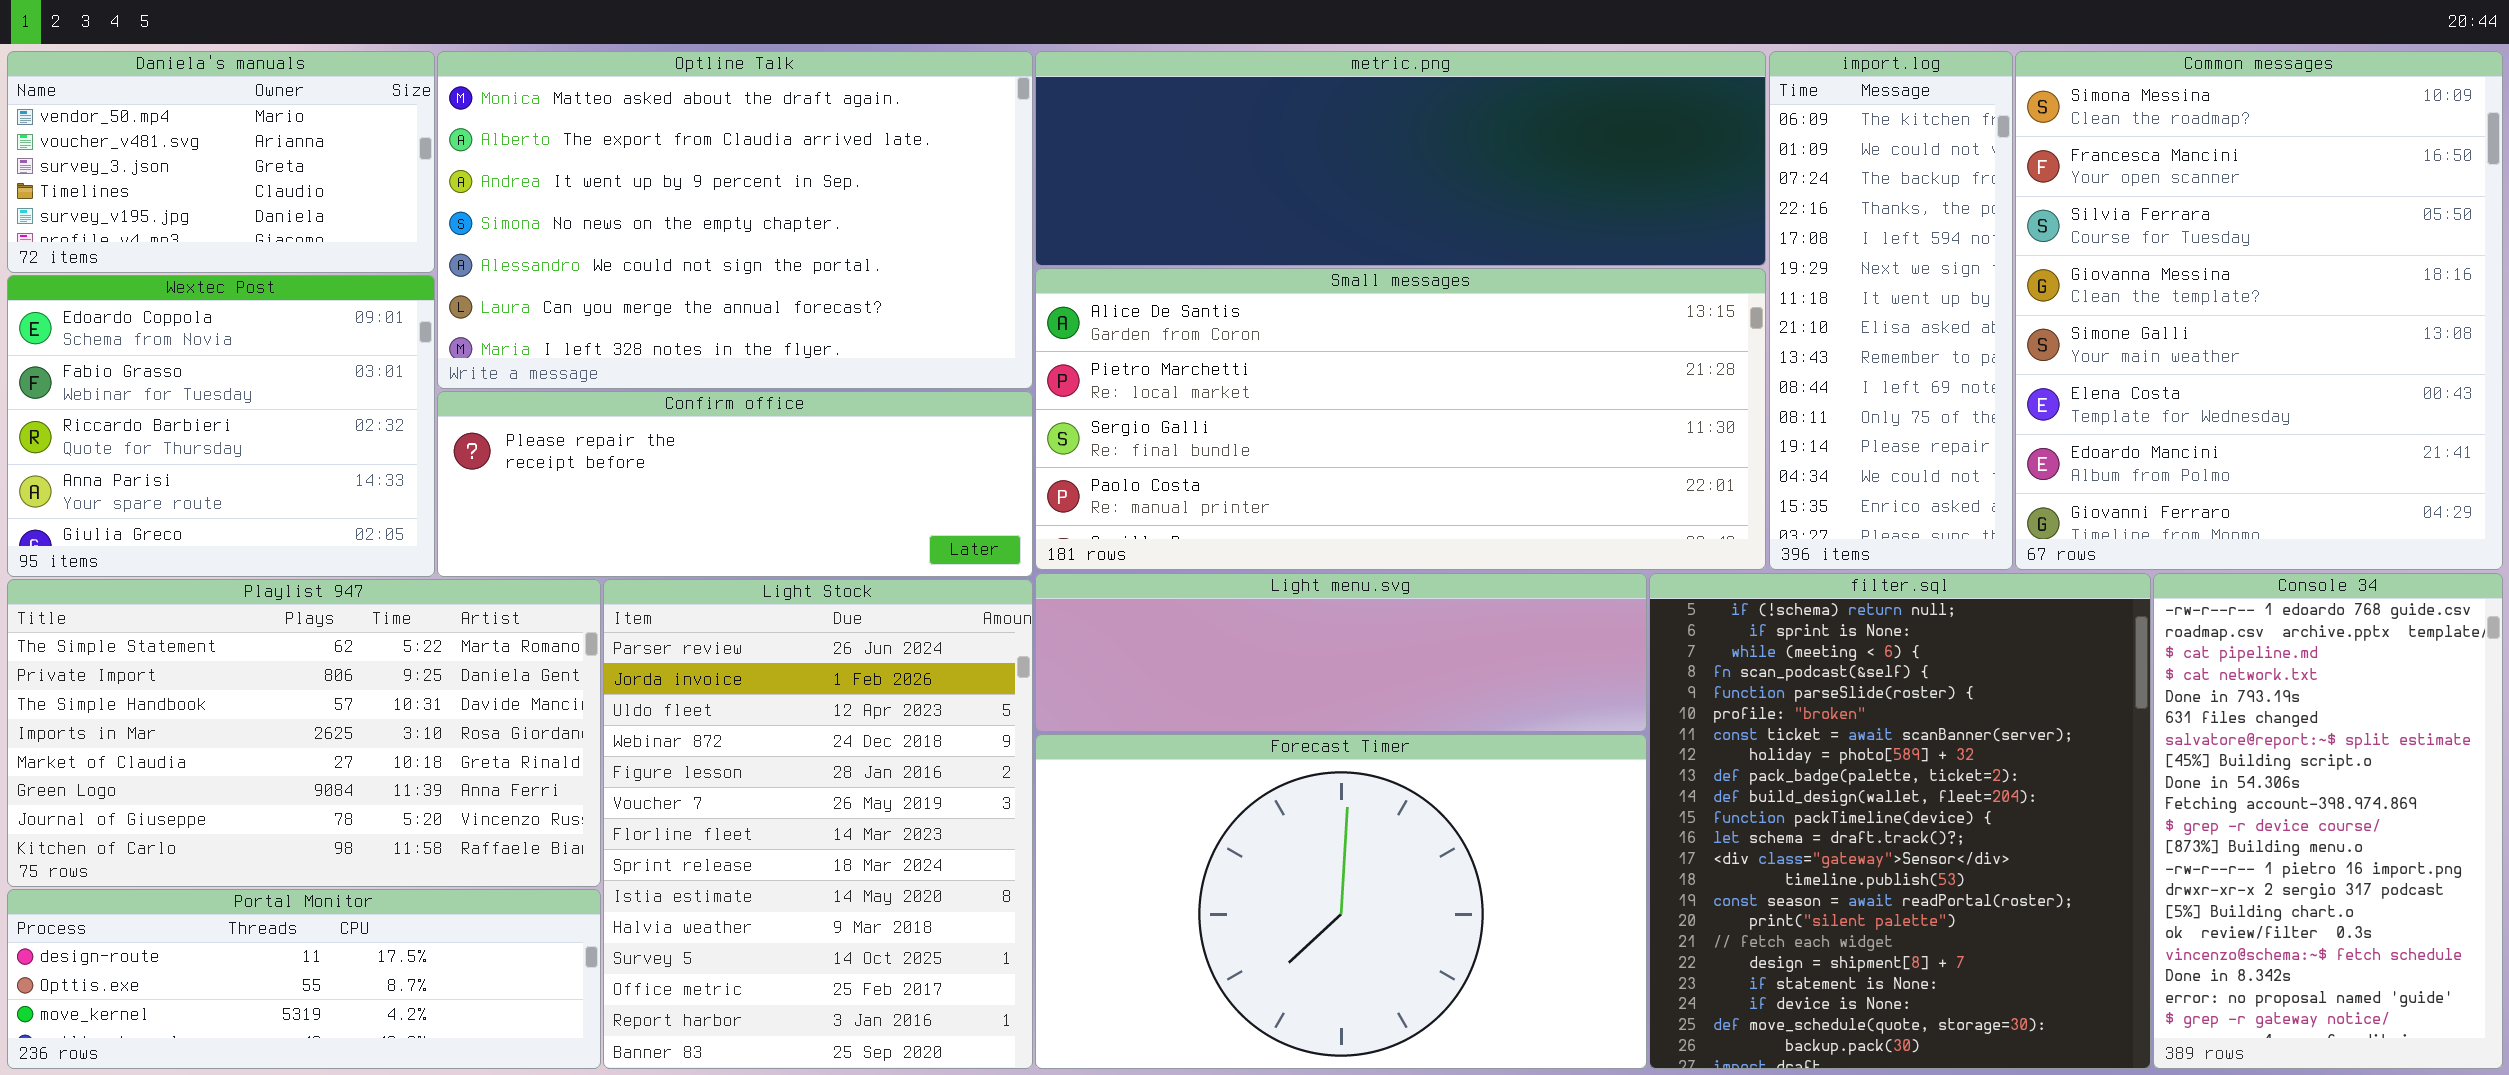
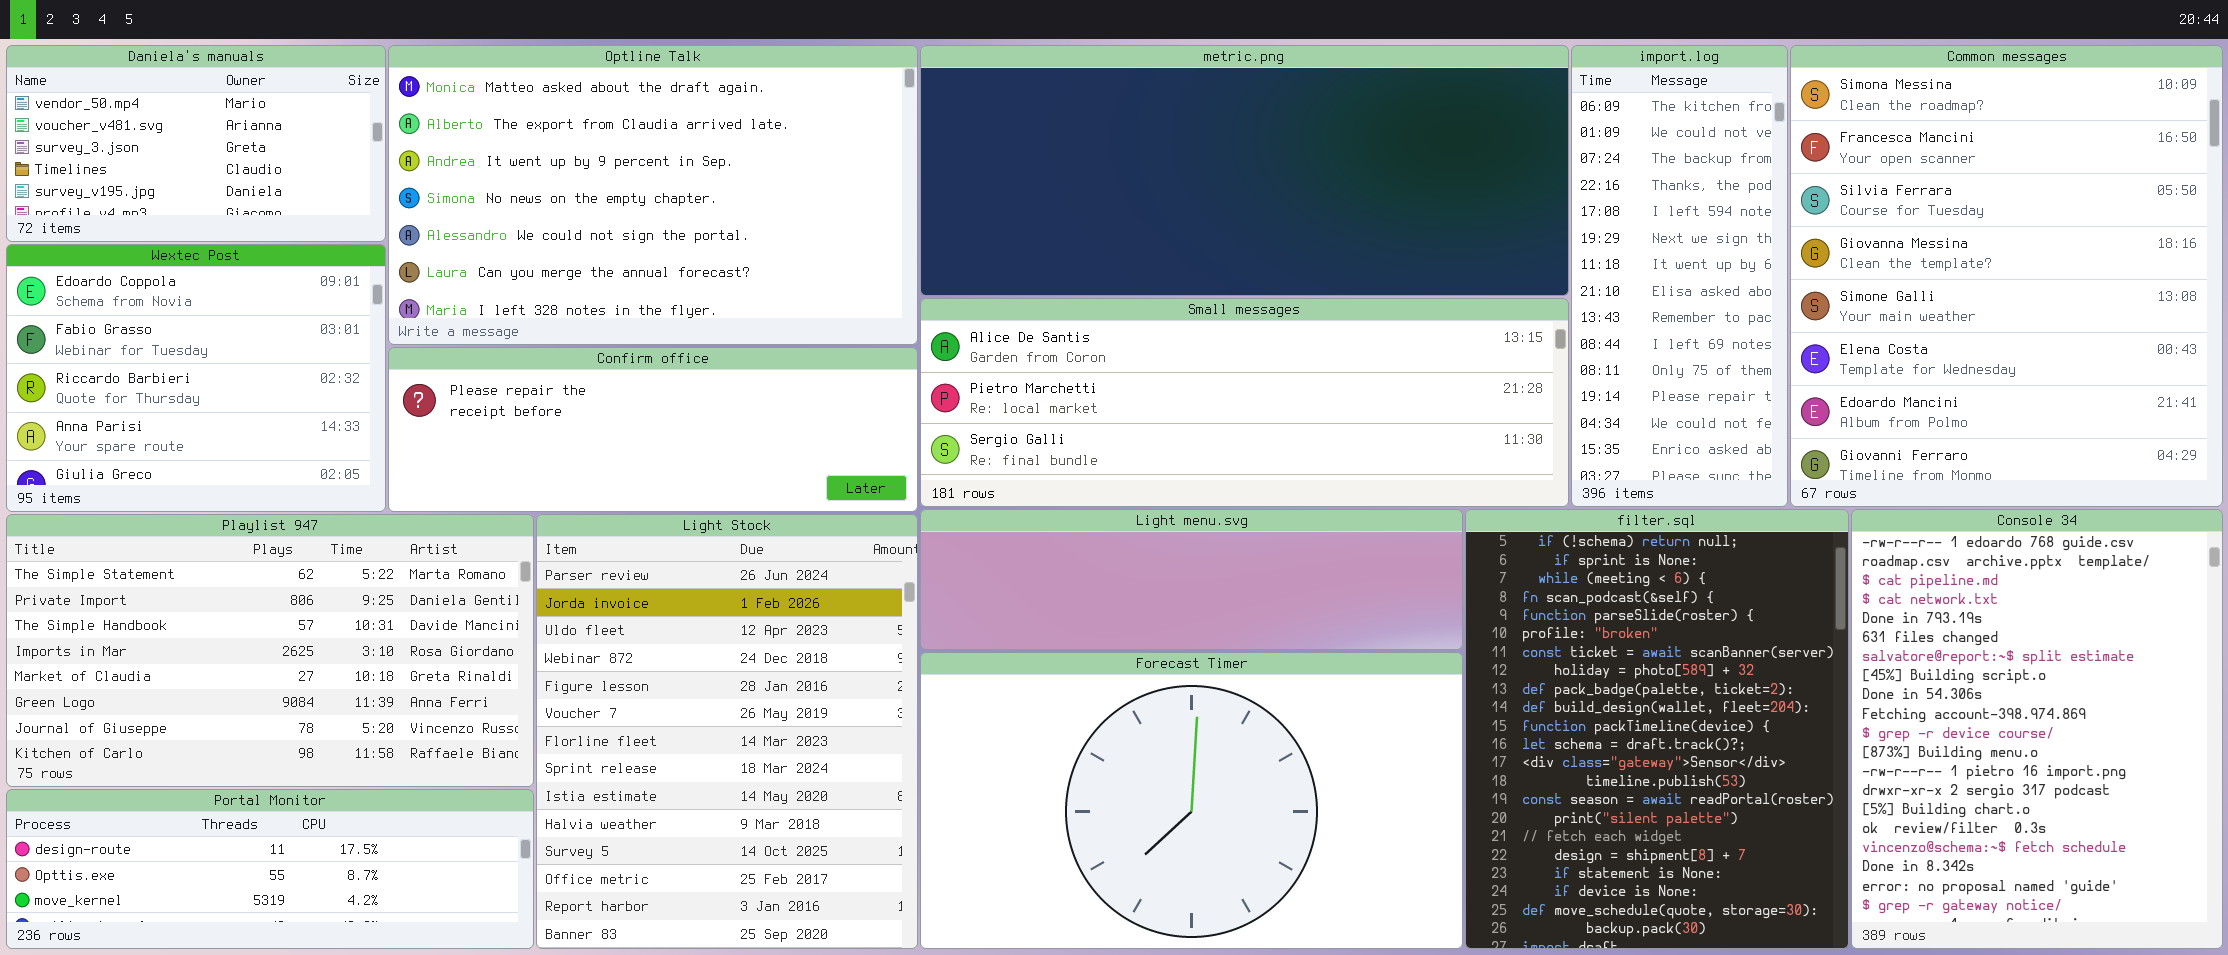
metric.png: [1035,51,1766,266] -> [920,45,1569,296], resized
Small messages: [1035,268,1766,570] -> [920,298,1569,507], resized
filter.sql: [1649,573,2151,1069] -> [1465,509,1849,949], resized
Console 34: [2153,573,2503,1069] -> [1851,509,2223,949], resized

